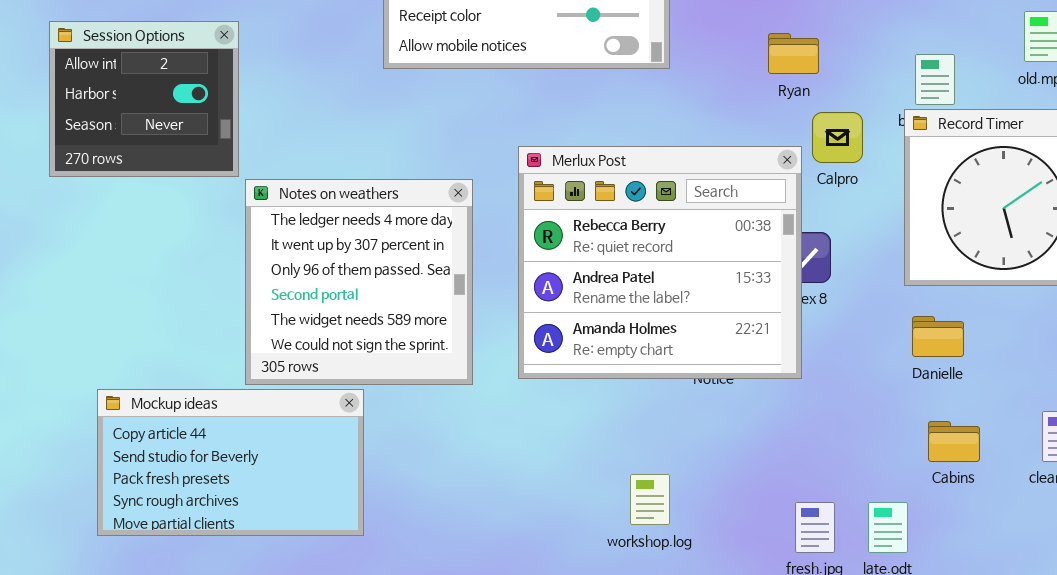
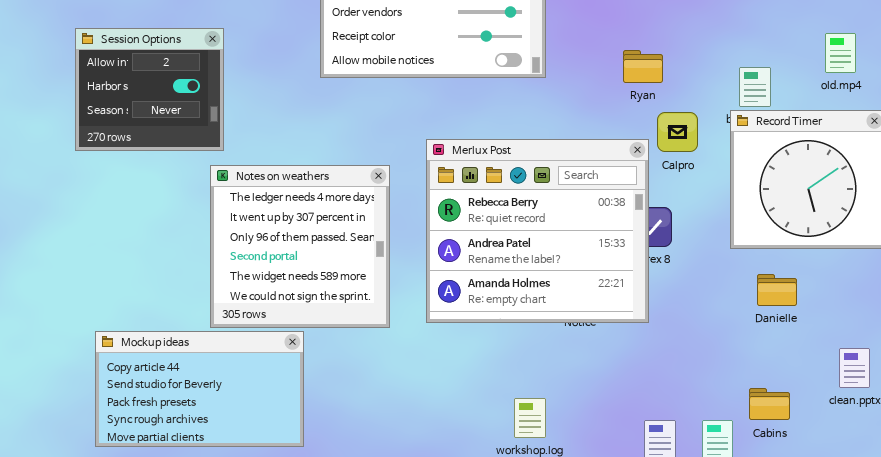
Session Options: [49,21,239,177] -> [75,28,224,151], moved
Danielle: [912,316,964,357] -> [757,274,797,306], moved
Cabins: [928,421,980,462] -> [749,388,790,420], moved

